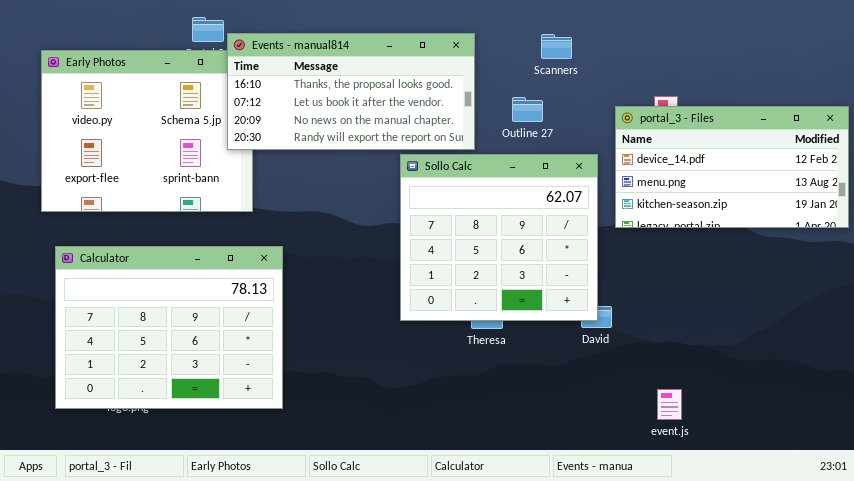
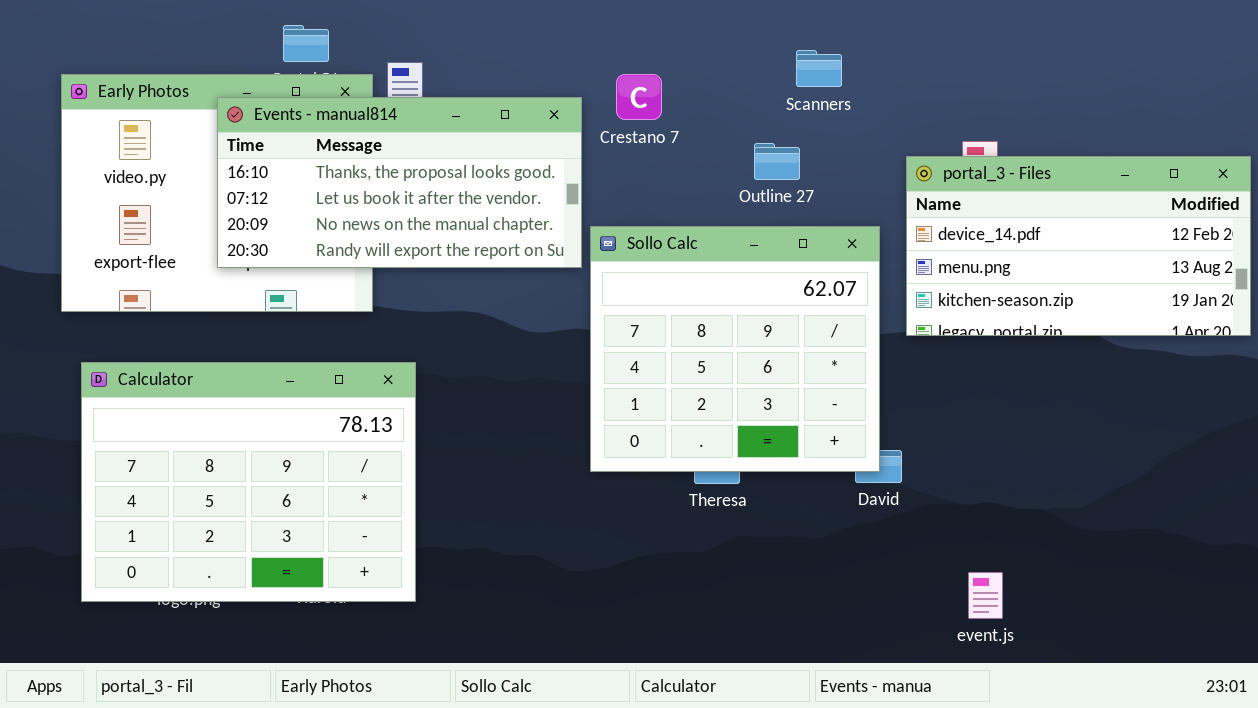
Events - manual814: [227,33,475,150] -> [217,97,582,268], moved

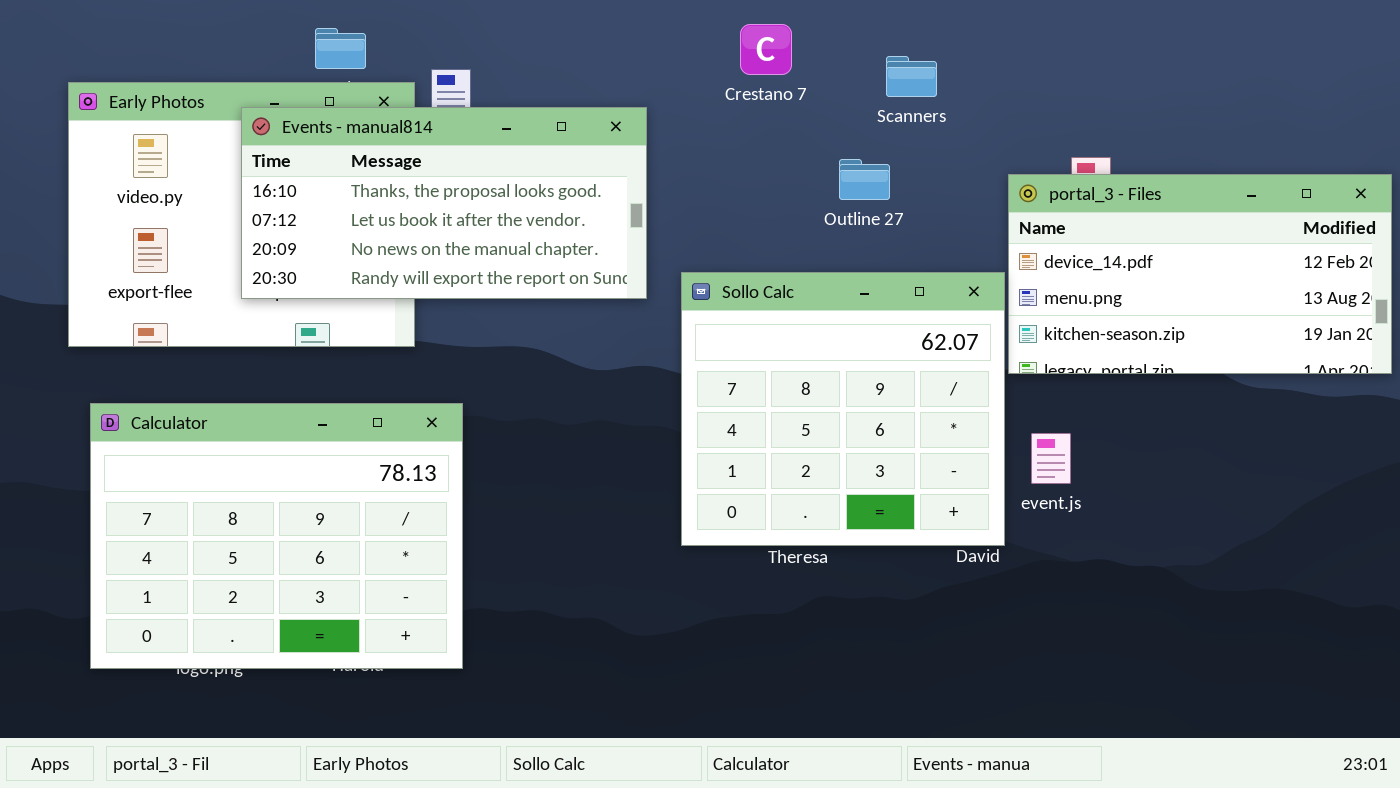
Crestano 7: [616,74,662,120] -> [740,24,792,75], moved
Sollo Calc: [590,226,880,472] -> [681,272,1005,546], moved
event.js: [968,572,1003,619] -> [1031,433,1071,484], moved

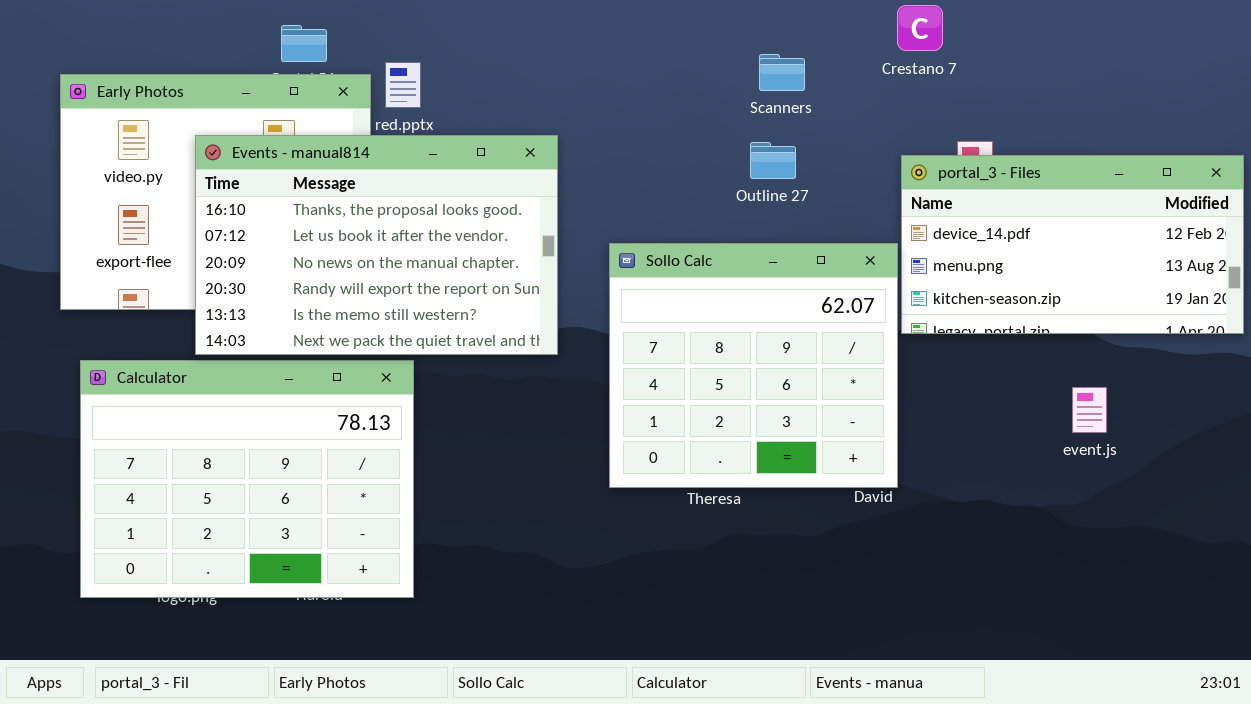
Crestano 7: [740,24,792,75] -> [897,5,943,51], moved
Scanners: [886,56,937,97] -> [759,54,805,91], moved
Events - manual814: [241,107,647,299] -> [195,135,558,355], moved, resized
event.js: [1031,433,1071,484] -> [1072,387,1107,433], moved

